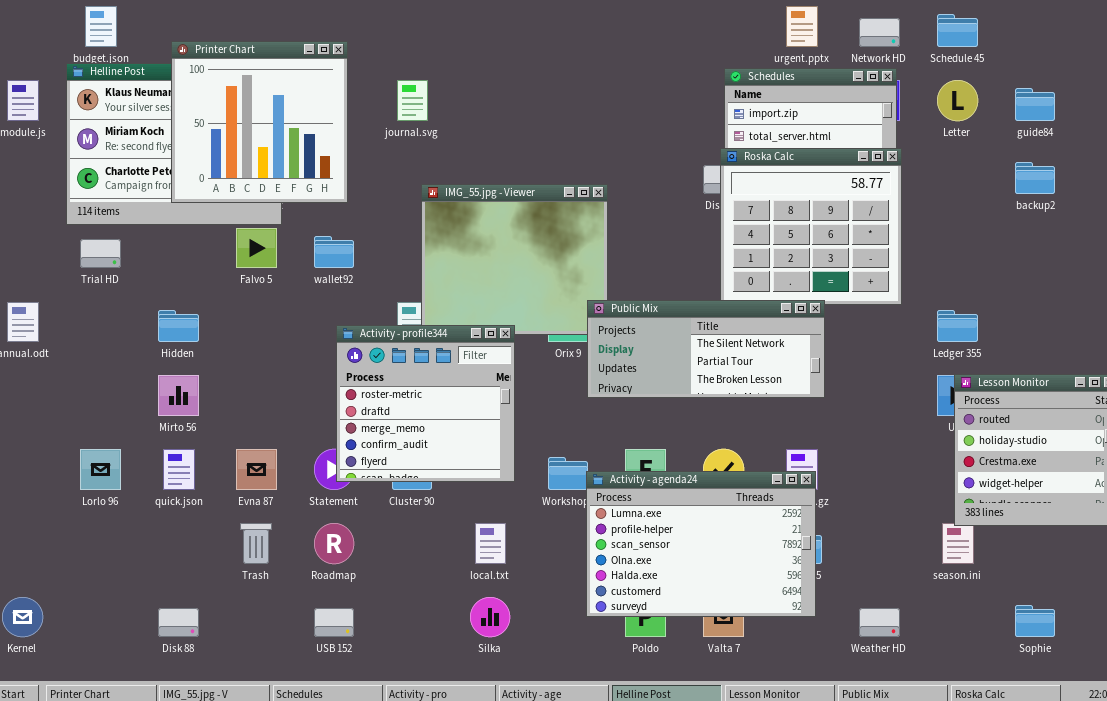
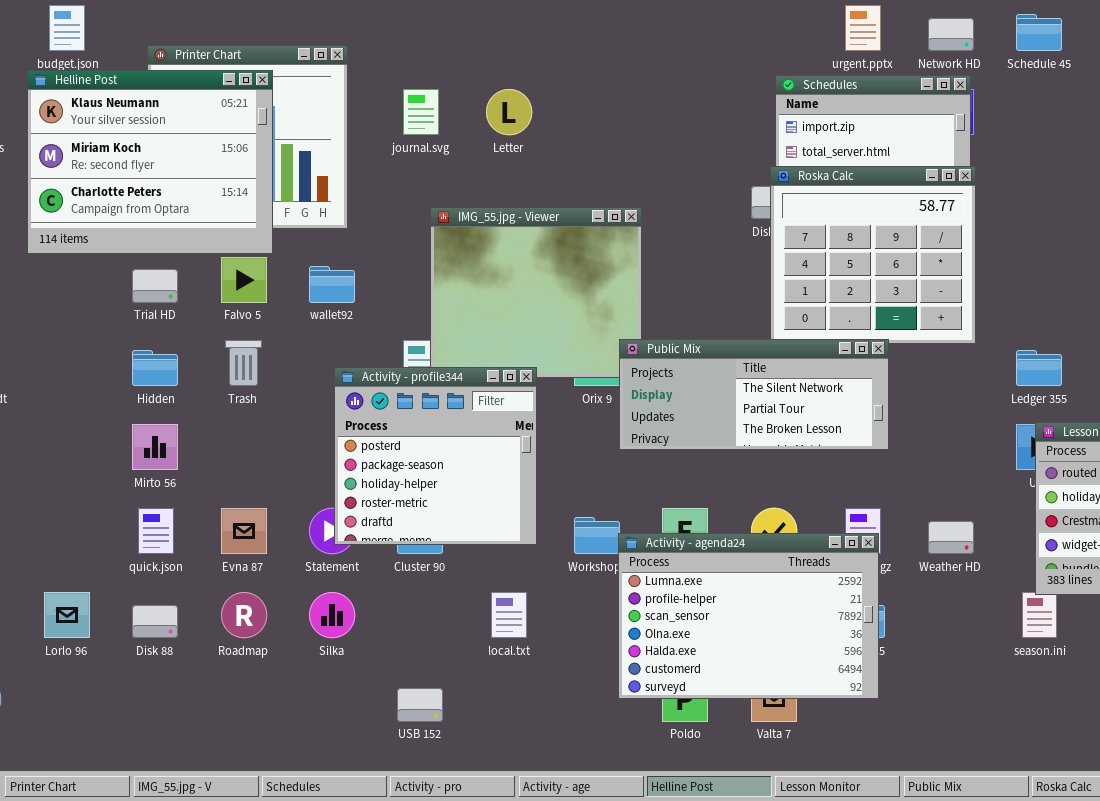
Helline Post: [66,63,282,225] -> [27,70,273,254], raised
Letter: [937,80,978,121] -> [486,89,532,135], moved
Trial HD: [80,239,121,268] -> [132,269,178,303], moved
Activity - profile344: [336,325,515,482] -> [334,367,537,545], scrolled up 3 rows
Lorlo 96: [80,449,121,490] -> [44,592,90,638], moved
Trash: [240,523,272,564] -> [225,340,262,386], moved
Roadmap: [314,523,354,564] -> [221,592,267,638], moved
Silka: [470,597,510,637] -> [309,592,355,638], moved
Disk 88: [158,608,199,637] -> [132,605,178,638], moved
USB 152: [314,608,354,637] -> [397,688,443,722], moved
Weather HD: [859,608,900,637] -> [928,521,974,554], moved

